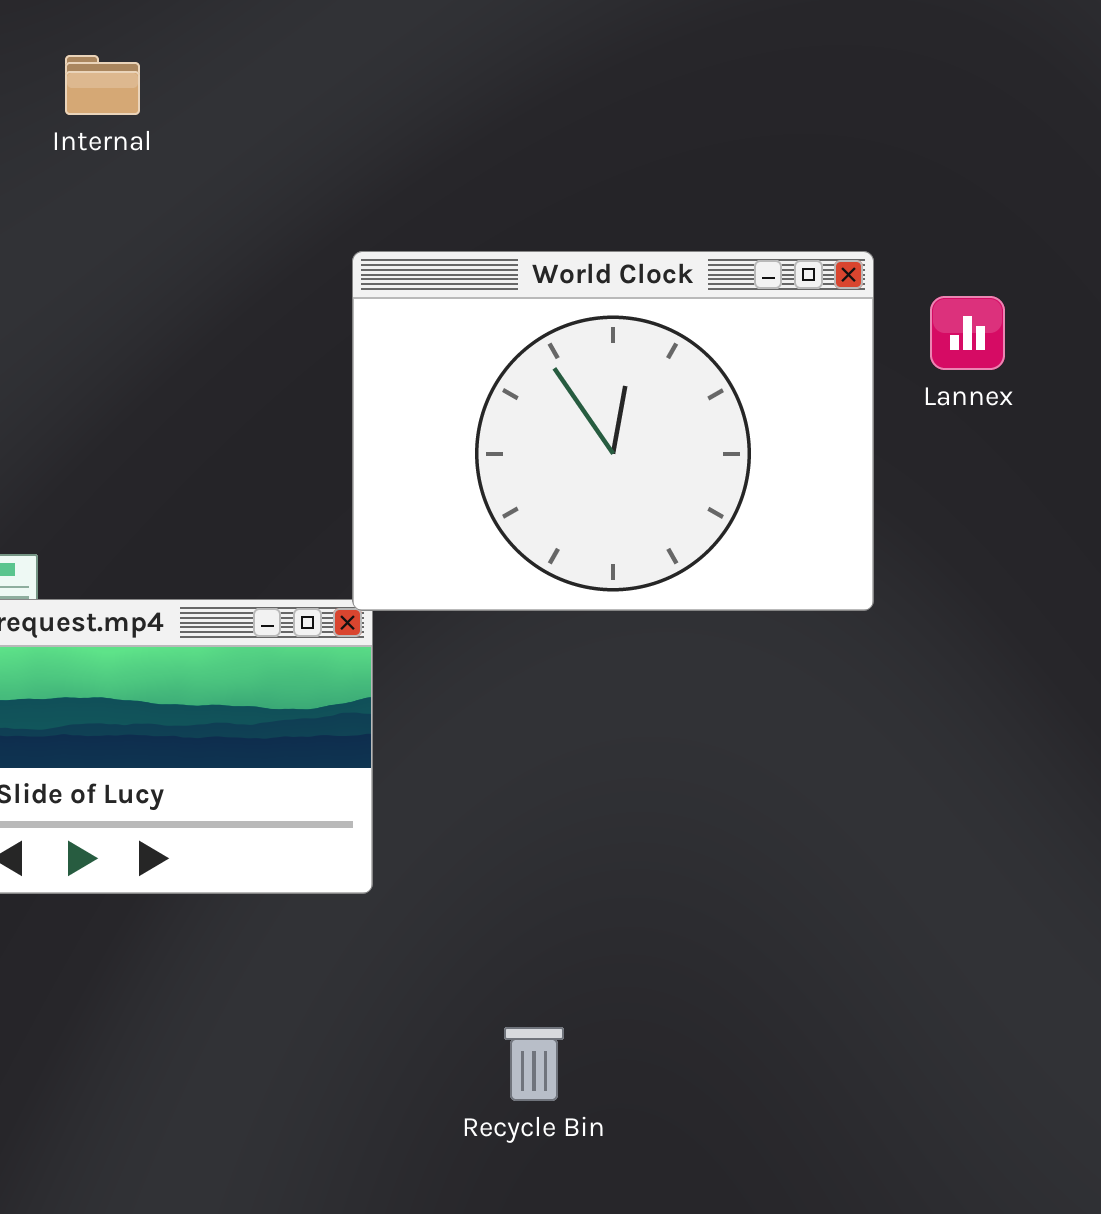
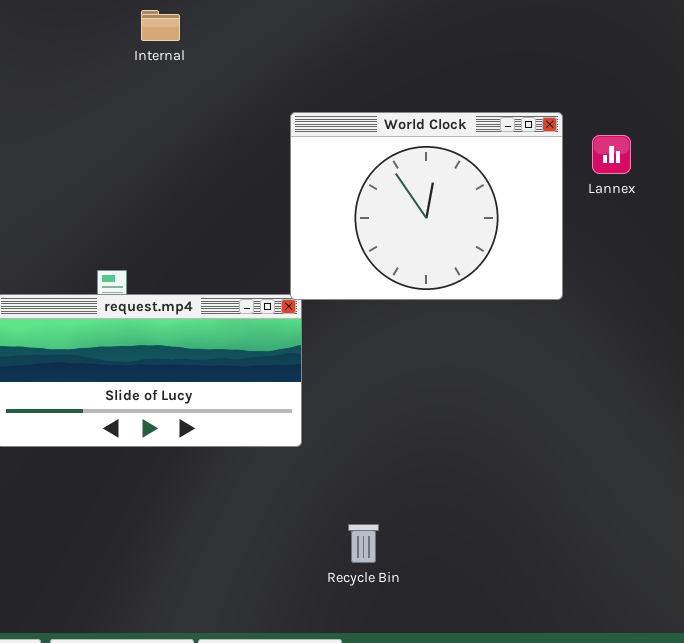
Recycle Bin: [504,1027,564,1101] -> [348,524,379,563], moved

